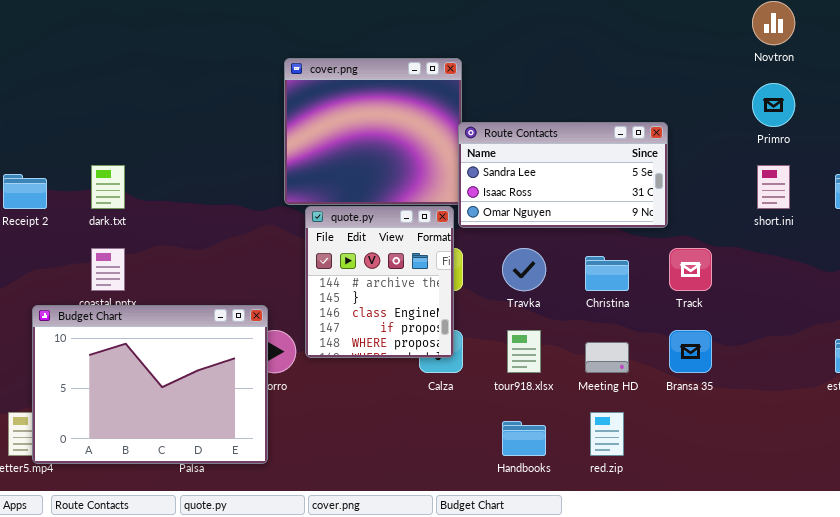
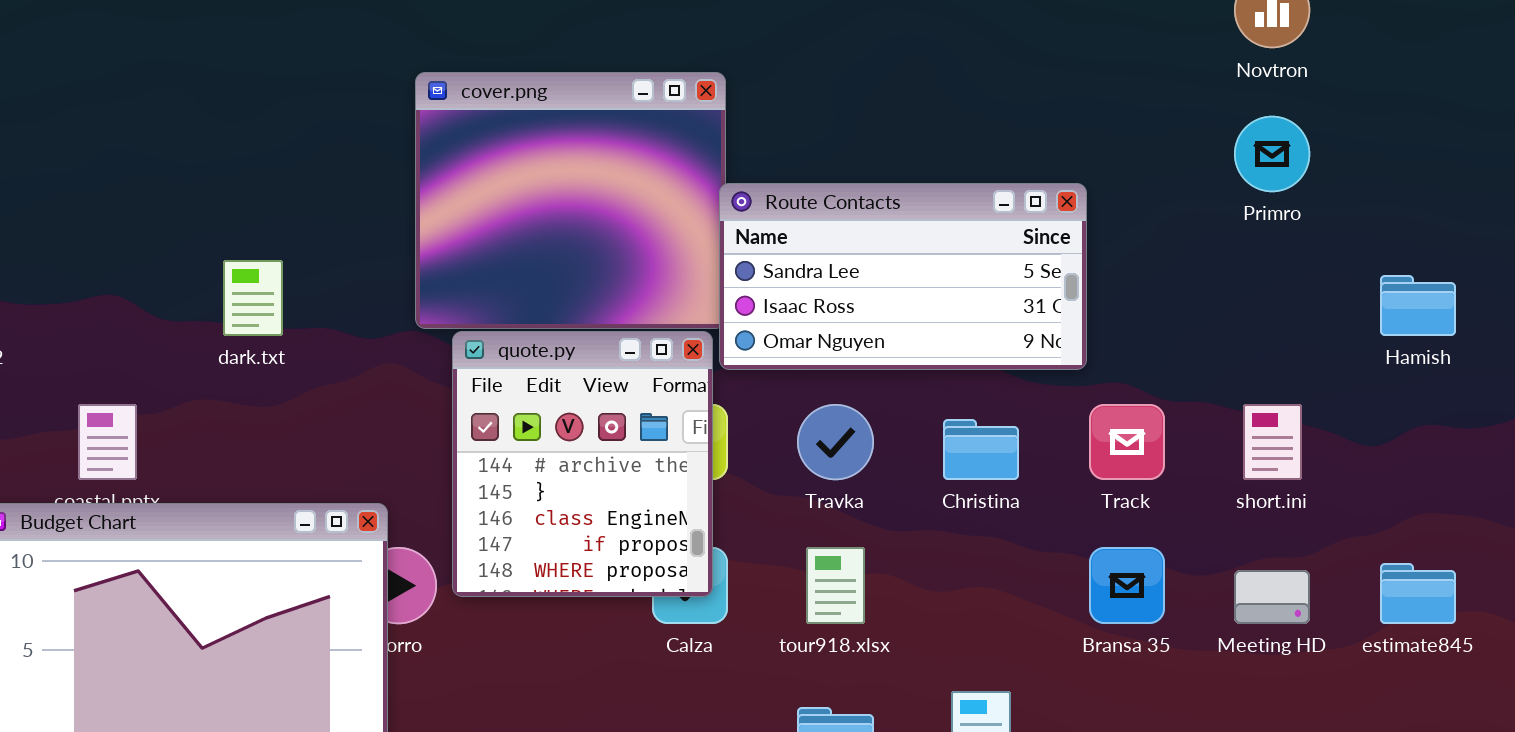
dark.txt: [91,165,125,209] -> [223,260,283,336], moved
short.ini: [757,165,790,209] -> [1243,404,1302,480], moved
Meeting HD: [585,342,629,373] -> [1234,570,1310,624], moved

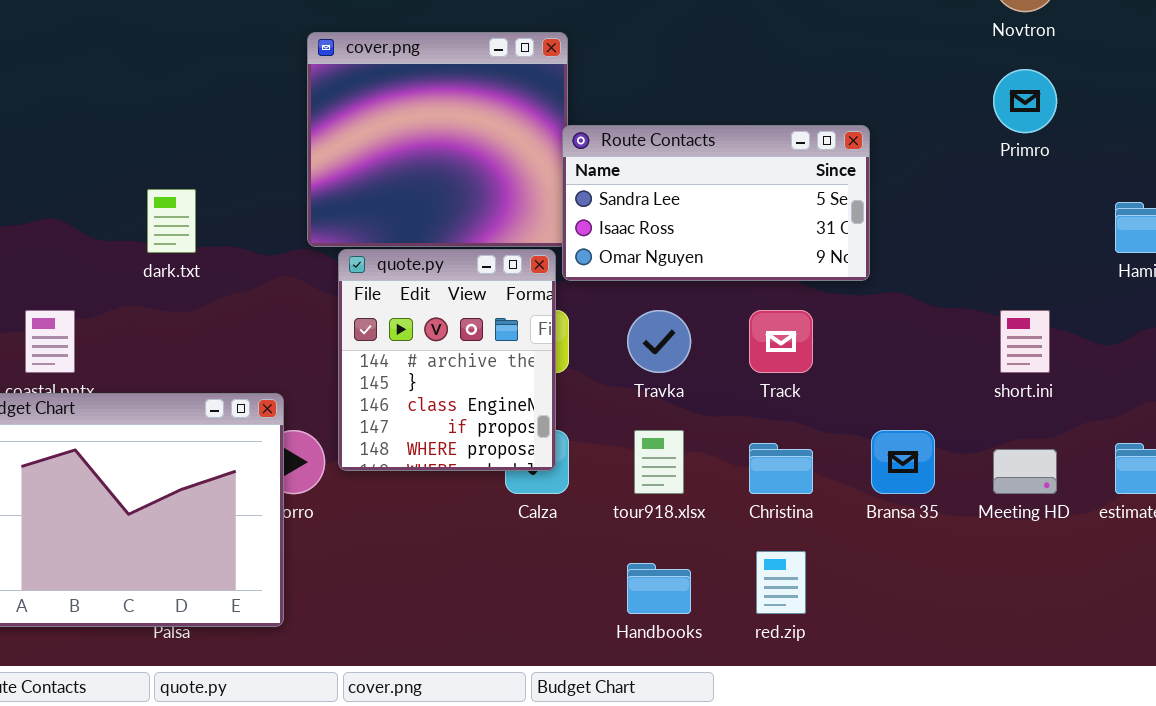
Track: [1089,404,1165,480] -> [749,310,813,373], moved
Christina: [943,419,1019,480] -> [749,443,813,494], moved

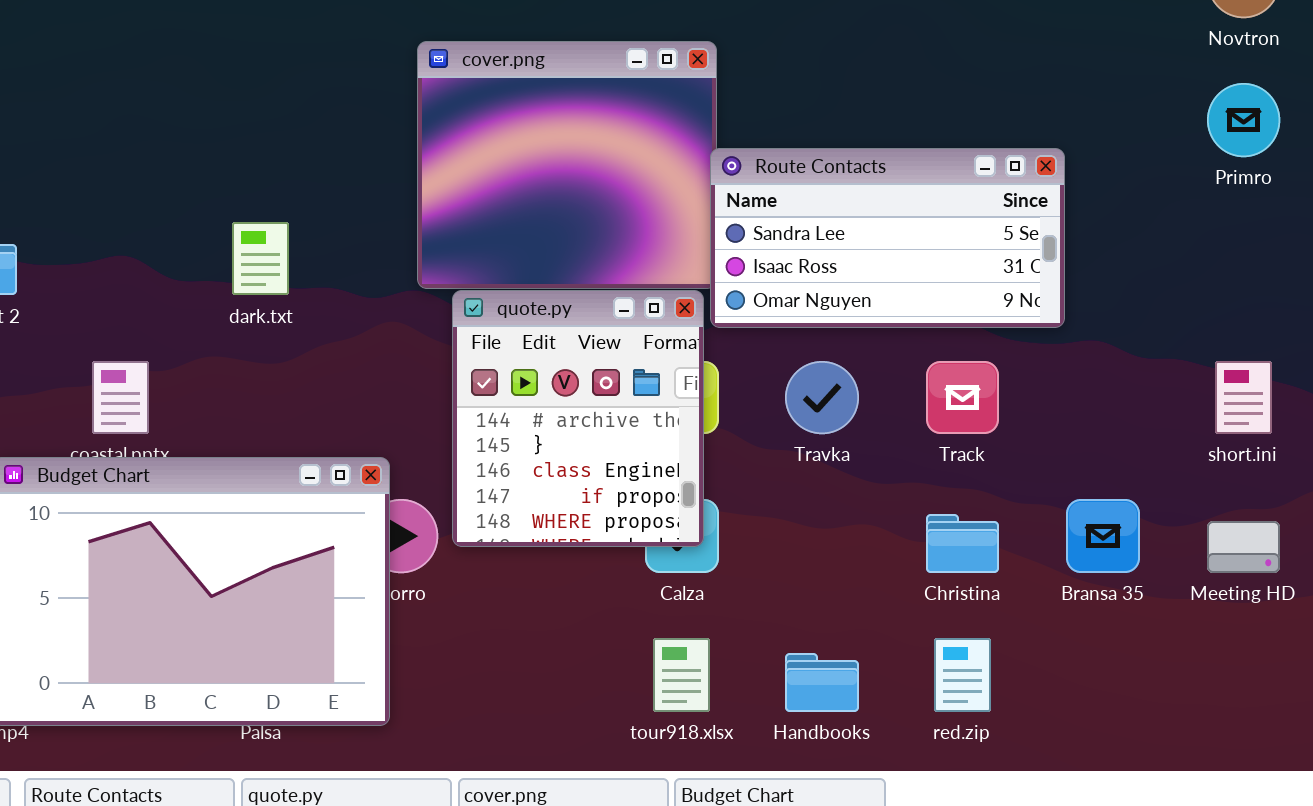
tour918.xlsx: [634,430,684,494] -> [653,638,710,712], moved

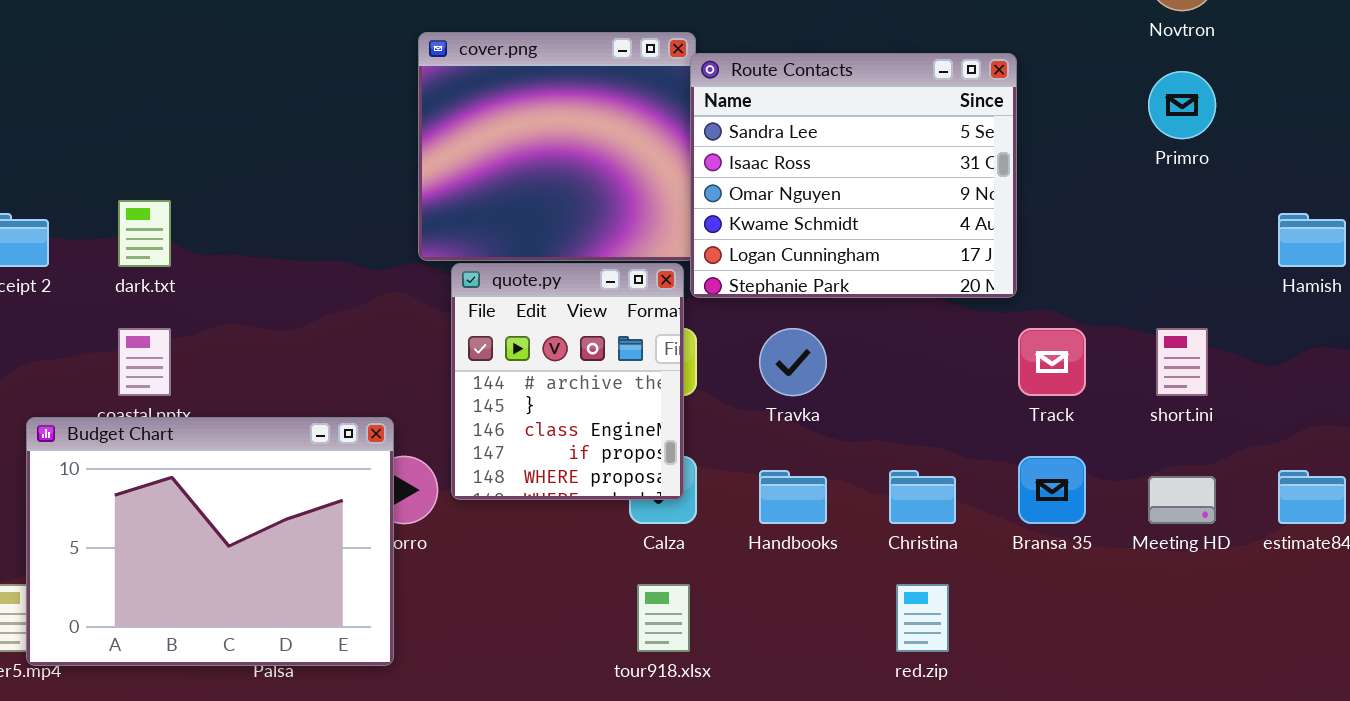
Route Contacts: [710,148,1065,328] -> [690,53,1017,298], resized
dark.txt: [232,222,289,295] -> [118,200,171,267], moved
Track: [926,361,999,434] -> [1018,328,1086,396], moved
Handbooks: [785,653,859,712] -> [759,470,827,524], moved

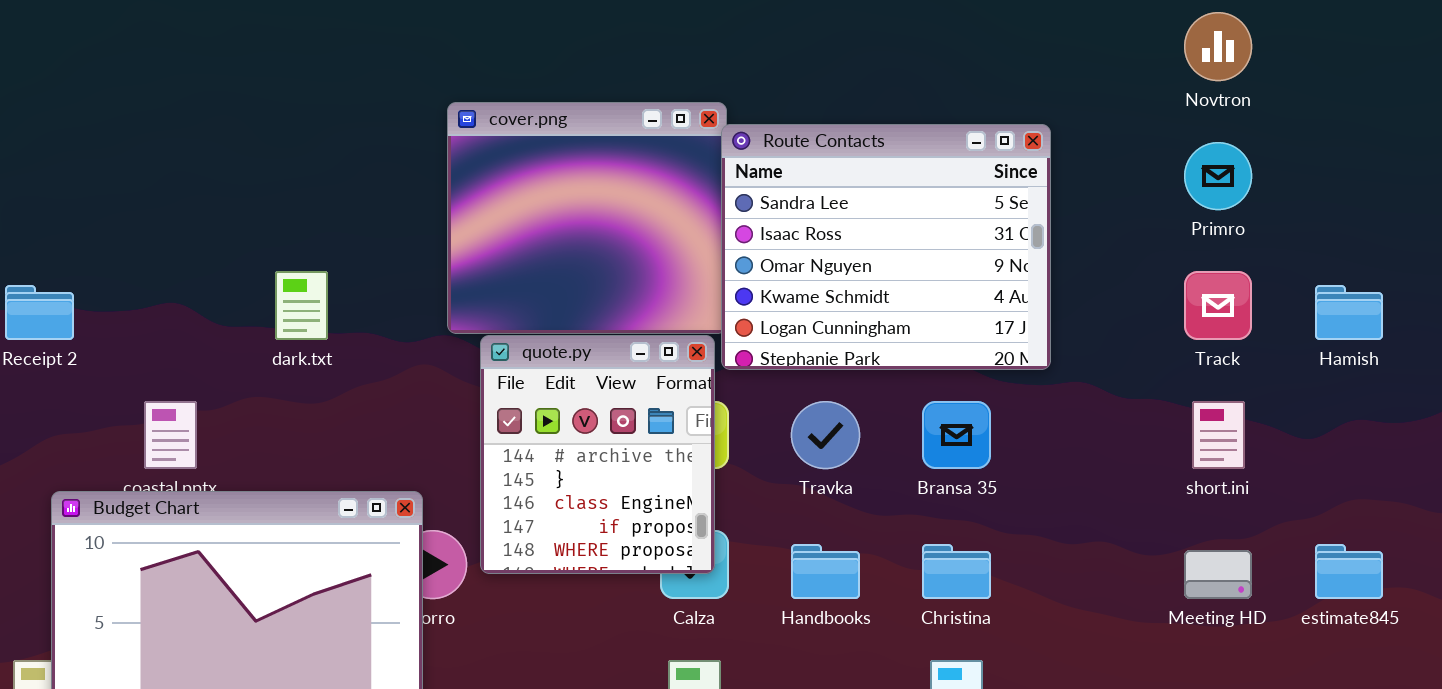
dark.txt: [118,200,171,267] -> [275,271,328,340], moved
Track: [1018,328,1086,396] -> [1184,271,1252,340], moved
Bransa 35: [1018,456,1086,524] -> [922,401,991,469], moved

